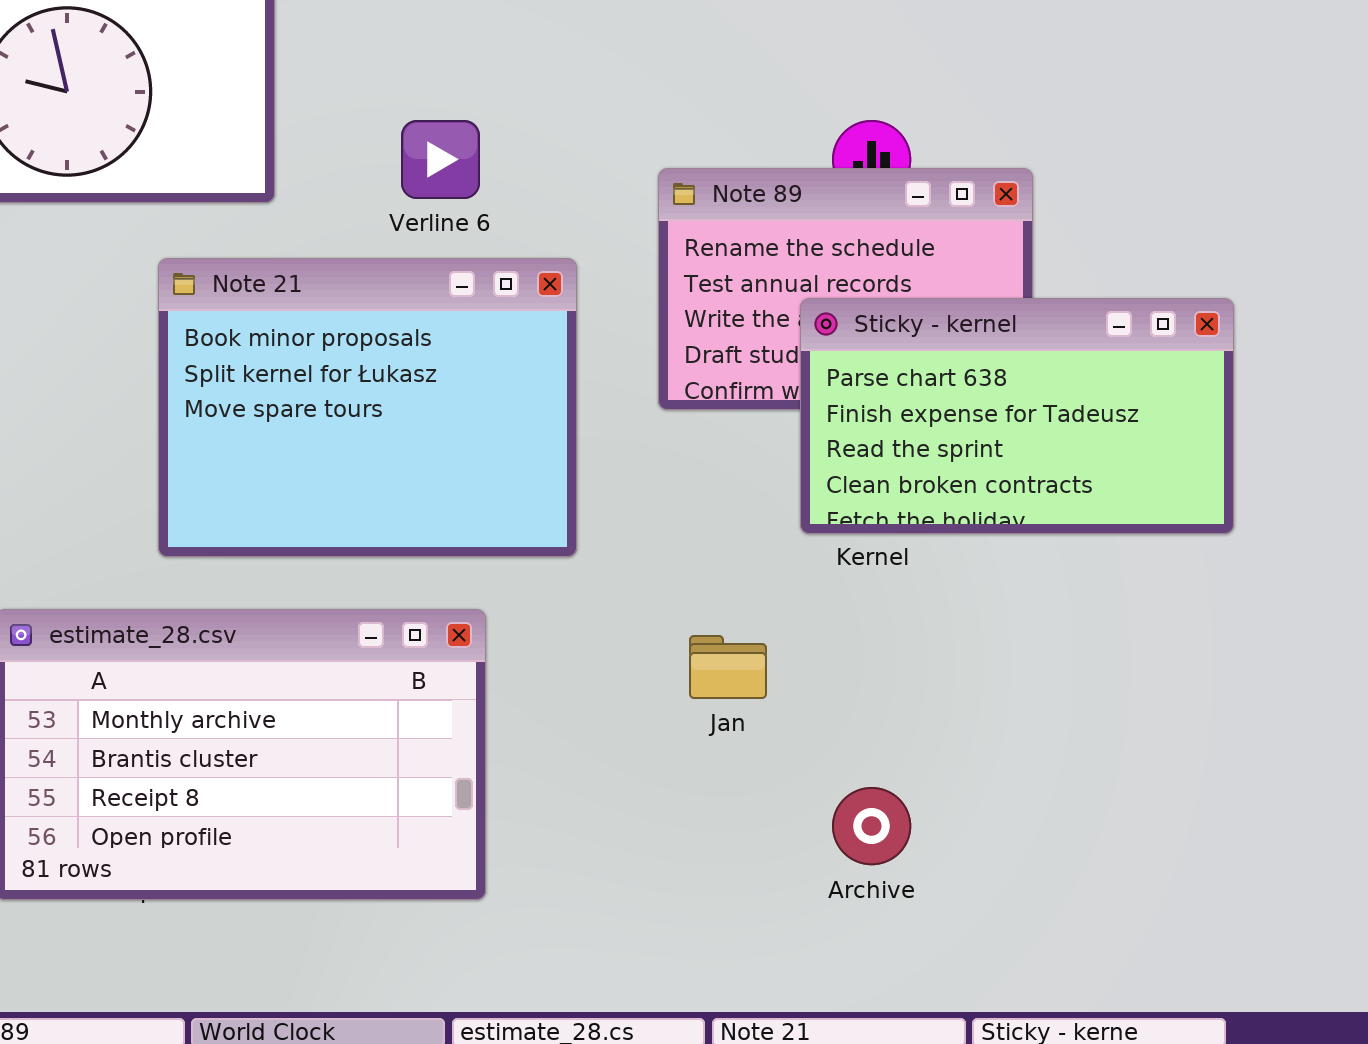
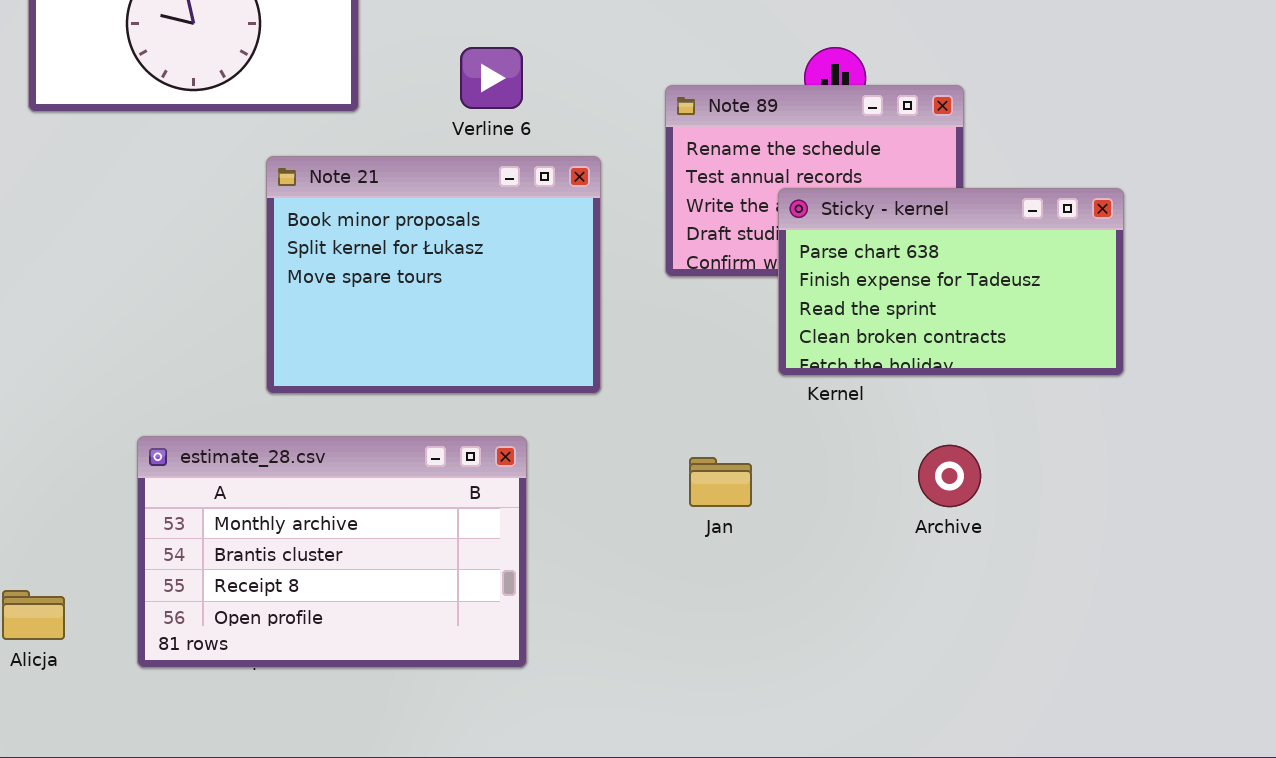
Archive: [832,787,911,865] -> [918,445,981,507], moved

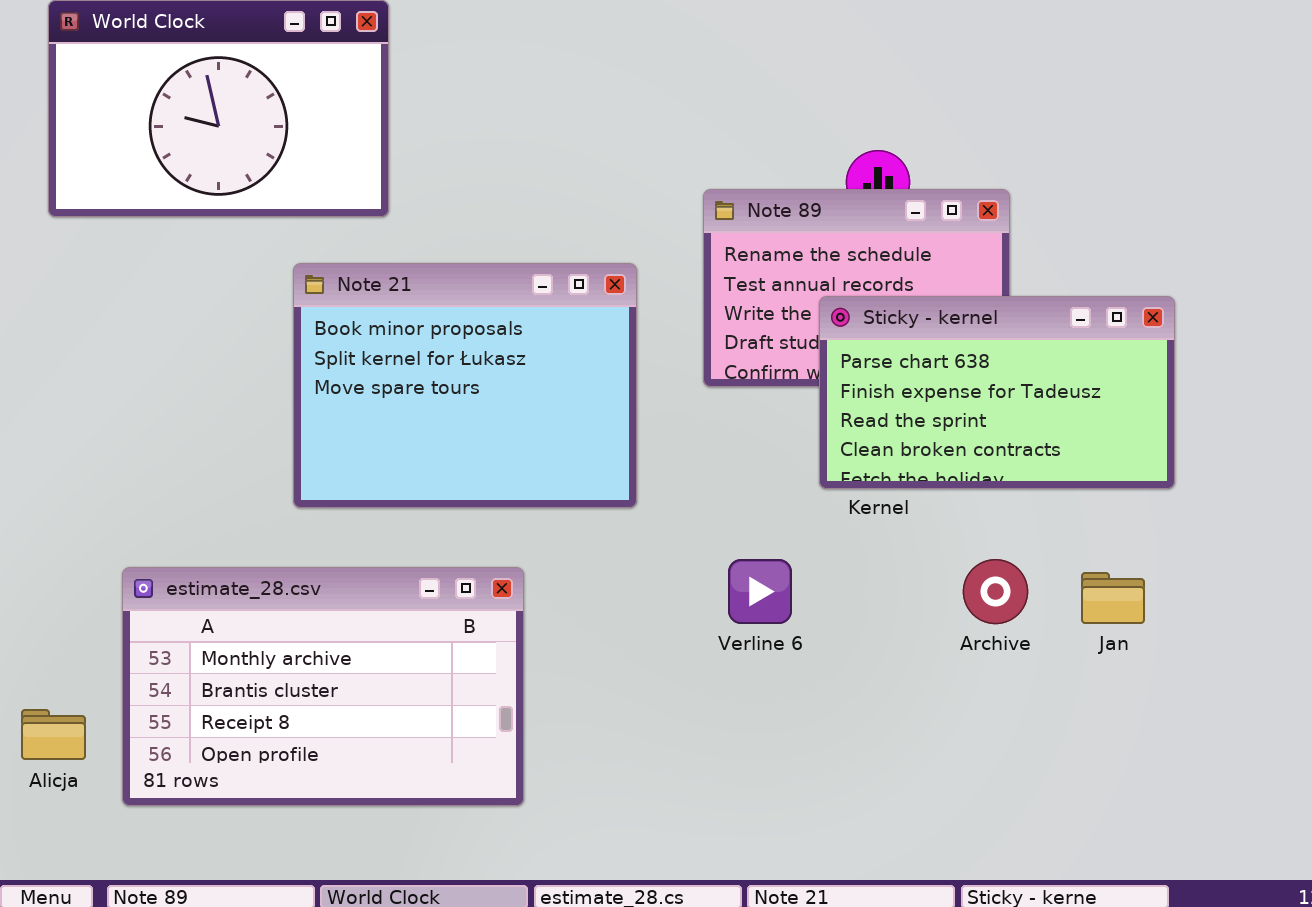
Verline 6: [460,47,523,109] -> [728,559,792,624], moved
estimate_28.csv: [137,436,527,668] -> [122,567,524,806], moved
Jan: [689,457,752,507] -> [1081,572,1145,624], moved

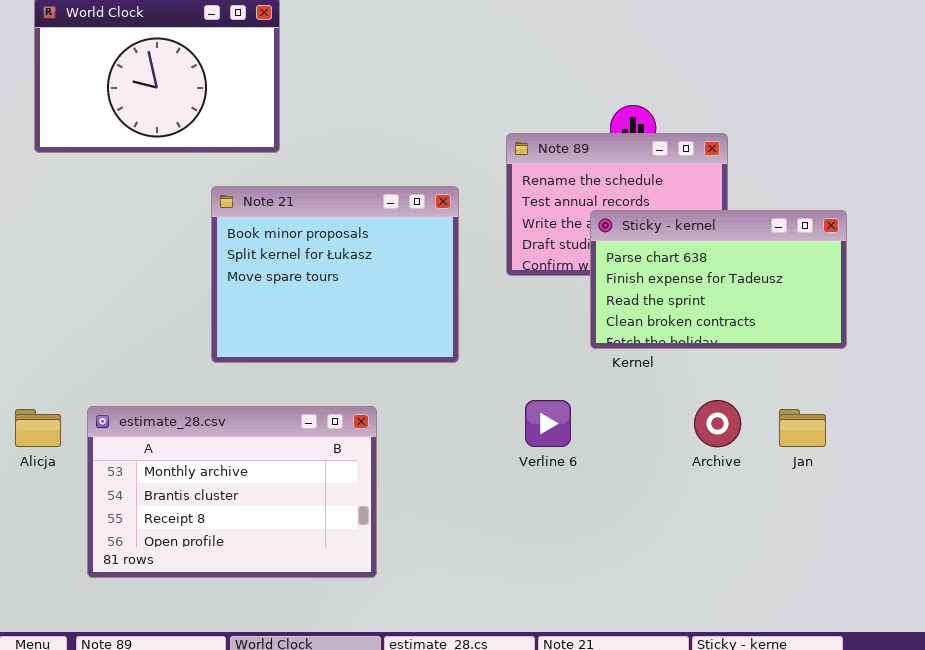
Alicja: [21,709,86,760] -> [15,409,61,447], moved

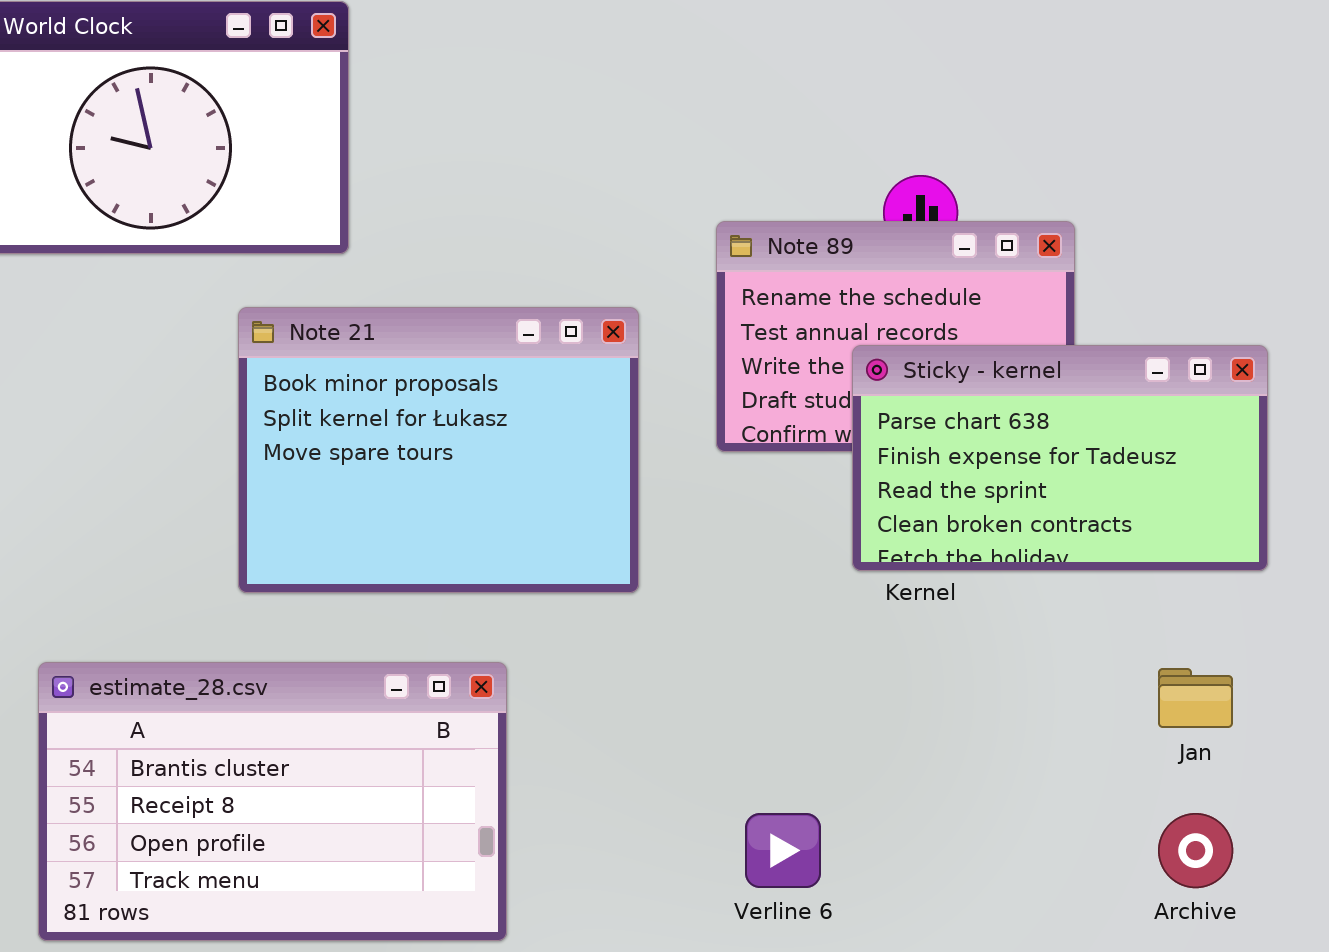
Verline 6: [525,400,571,447] -> [745,813,821,888], moved
Archive: [694,400,741,447] -> [1158,813,1233,888], moved
estimate_28.csv: [87,406,377,578] -> [38,662,507,941], scrolled down 1 row

